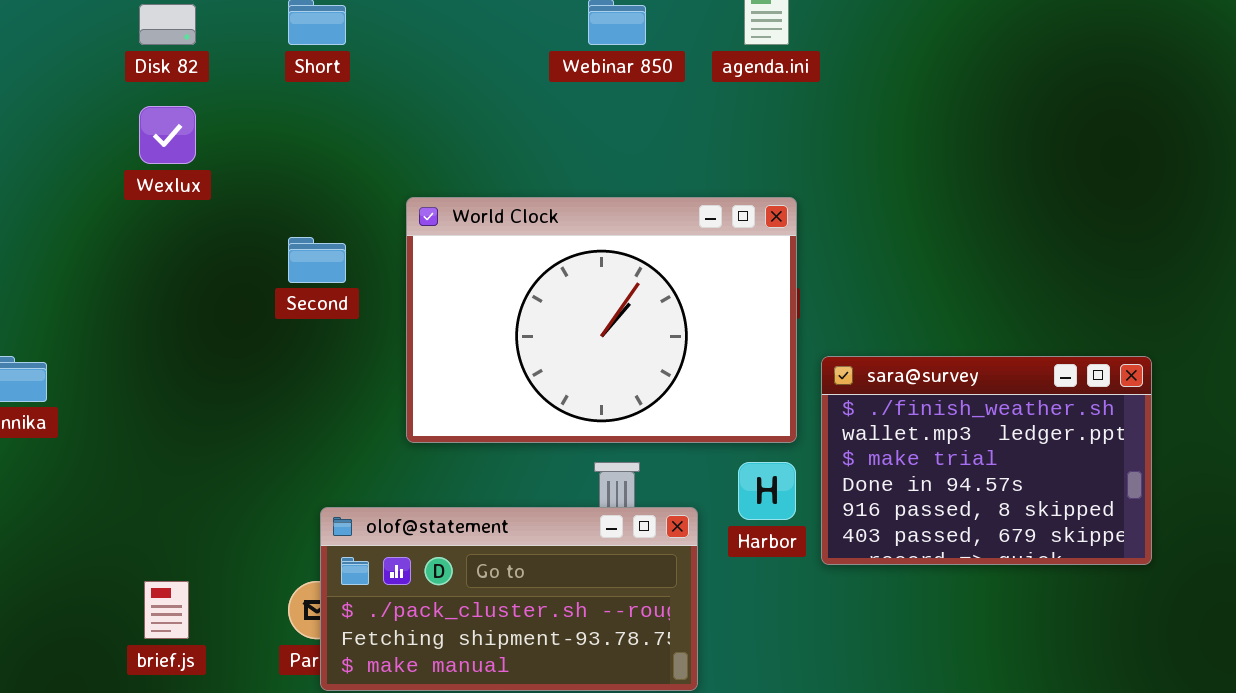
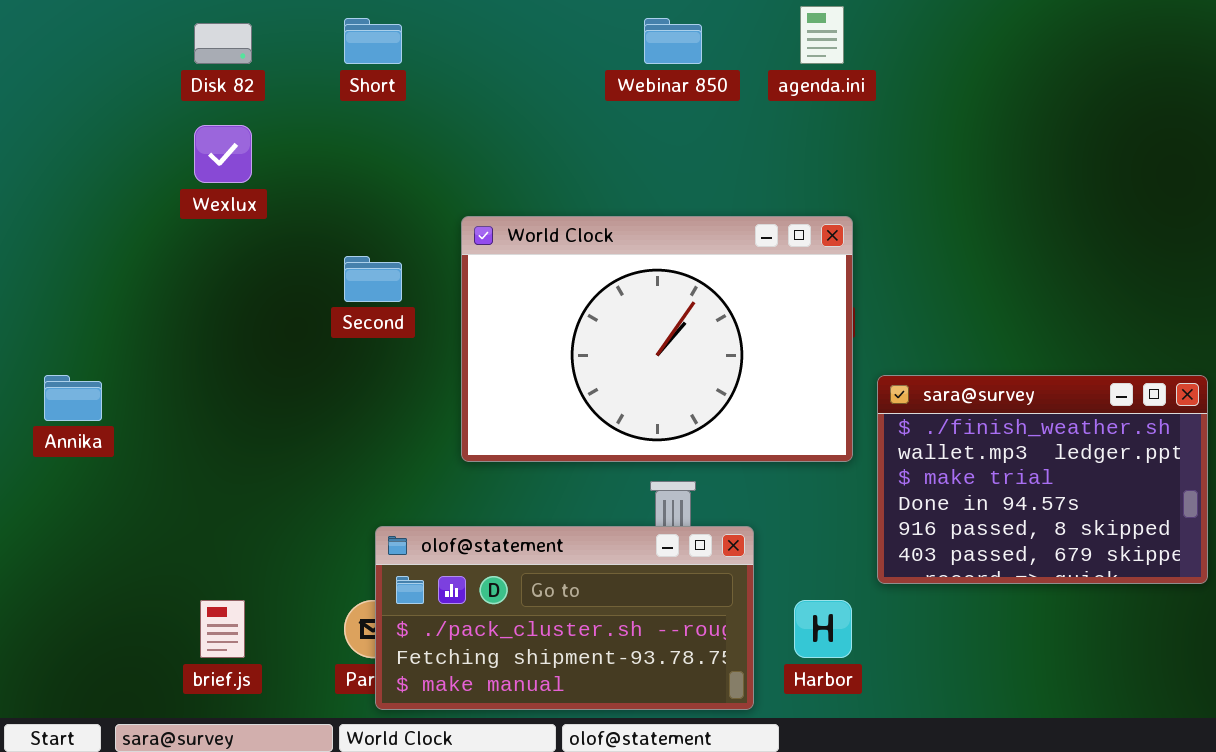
Harbor: [738,462,796,520] -> [794,600,852,658], moved

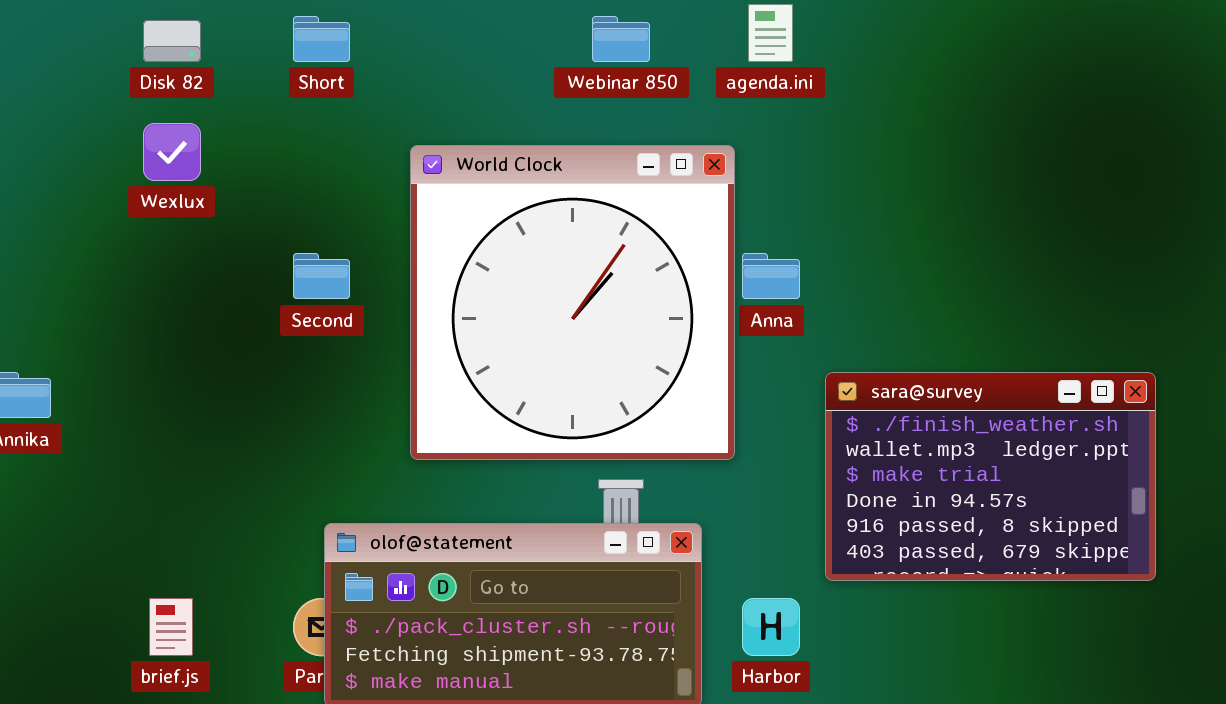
World Clock: [461,216,853,462] -> [410,145,735,460], resized

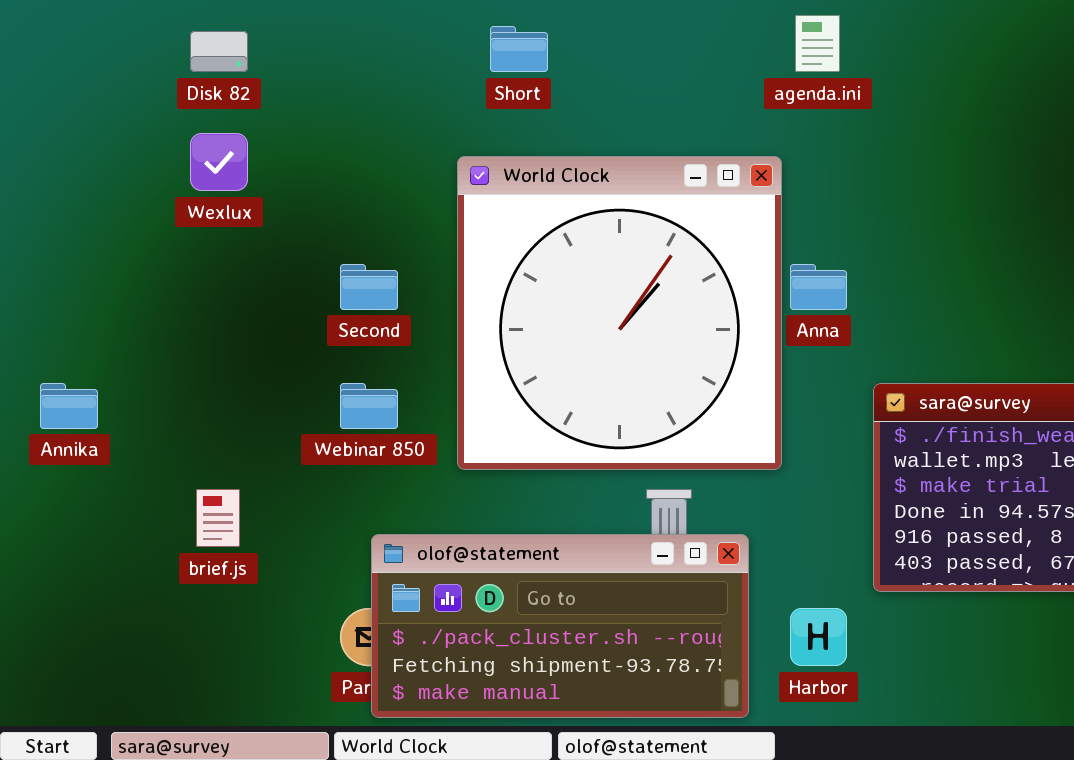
Short: [293,16,350,62] -> [490,26,548,72], moved
Webinar 850: [592,16,650,62] -> [340,383,398,429], moved
brief.js: [149,598,193,656] -> [196,489,240,547], moved

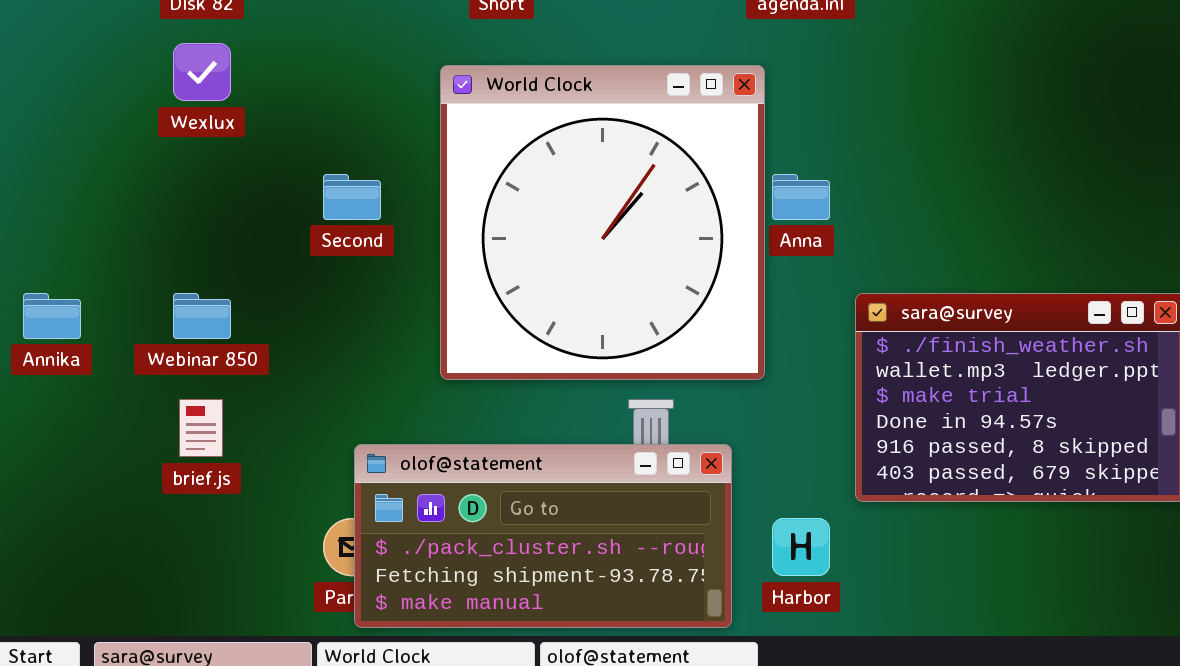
Webinar 850: [340,383,398,429] -> [173,293,231,339], moved

